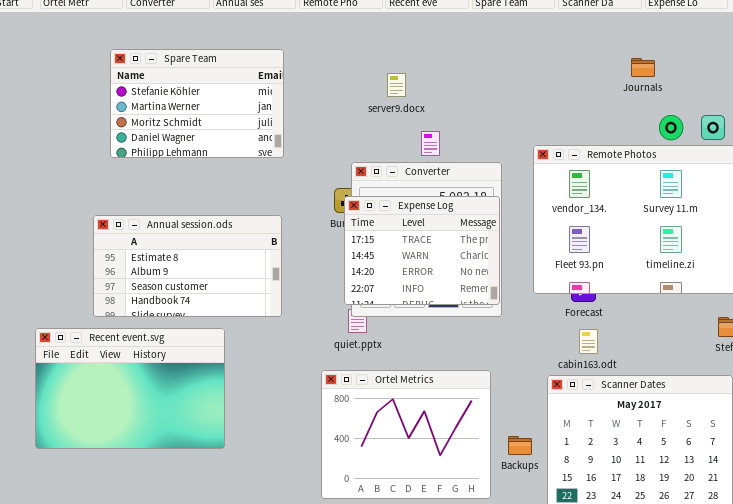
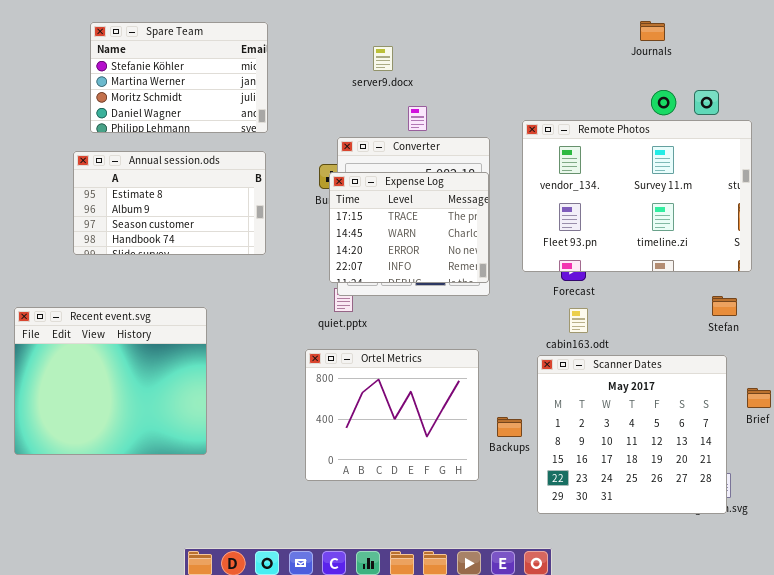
Journals: [631,58,655,77] -> [640,21,665,41], moved
Annual session.ods: [93,215,282,317] -> [73,151,266,255], moved
Recent event.svg: [35,328,225,449] -> [14,307,207,455], resized

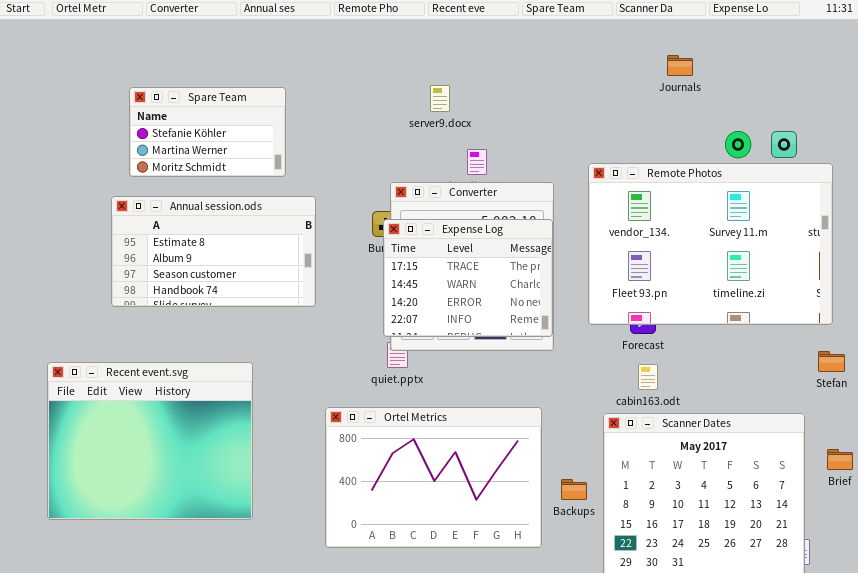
Journals: [640,21,665,41] -> [667,55,693,76], moved
Spare Team: [90,22,268,133] -> [129,87,286,177], resized
Stefan: [712,296,737,316] -> [818,351,845,372], moved
Ortel Metrics: [305,349,479,481] -> [325,407,542,548], resized

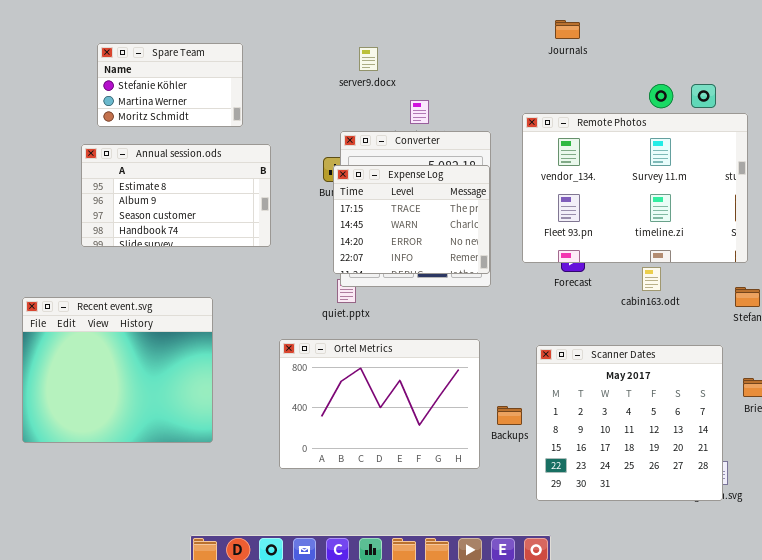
Journals: [667,55,693,76] -> [555,20,580,39], moved
server9.docx: [430,85,450,112] -> [359,47,378,71], moved
cabin163.odt: [638,364,658,390] -> [642,267,661,291], moved

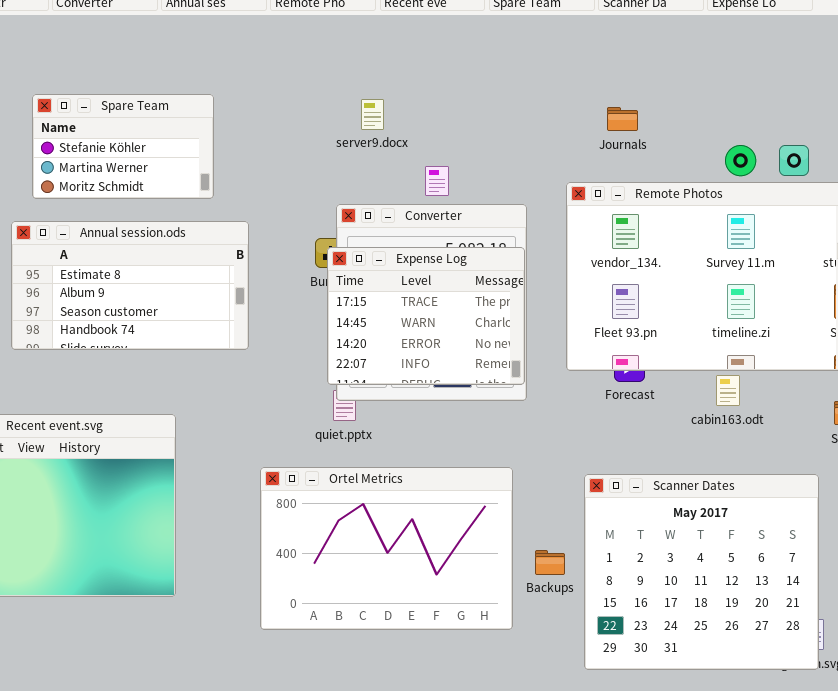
Journals: [555,20,580,39] -> [607,107,638,131], moved

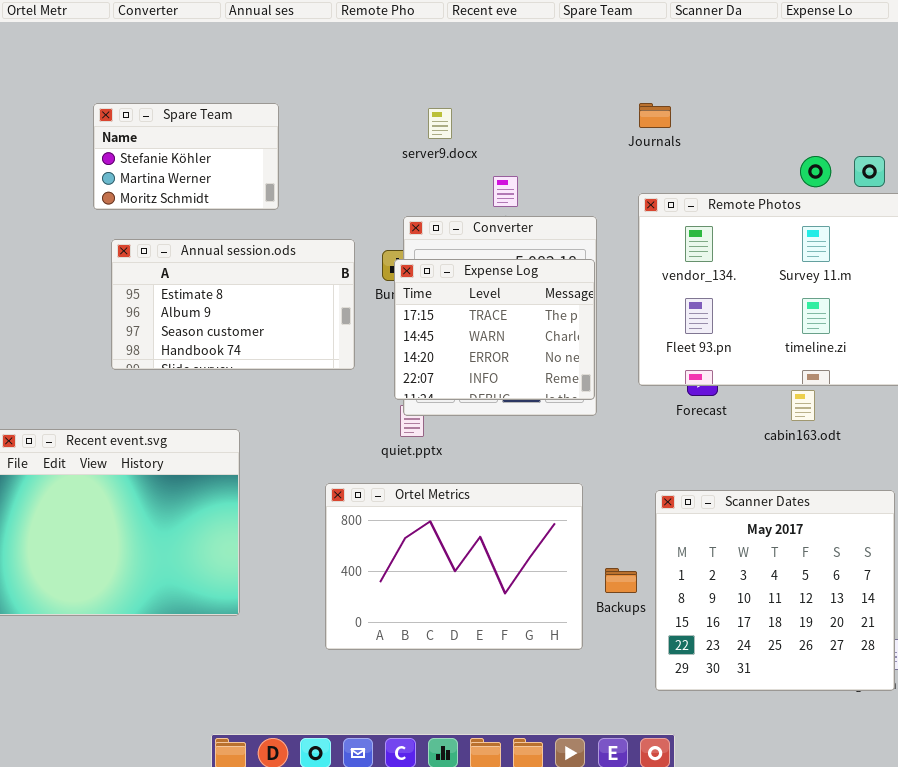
Journals: [607,107,638,131] -> [639,103,671,128], moved
Annual session.ods: [11,221,249,350] -> [111,239,355,370], moved

